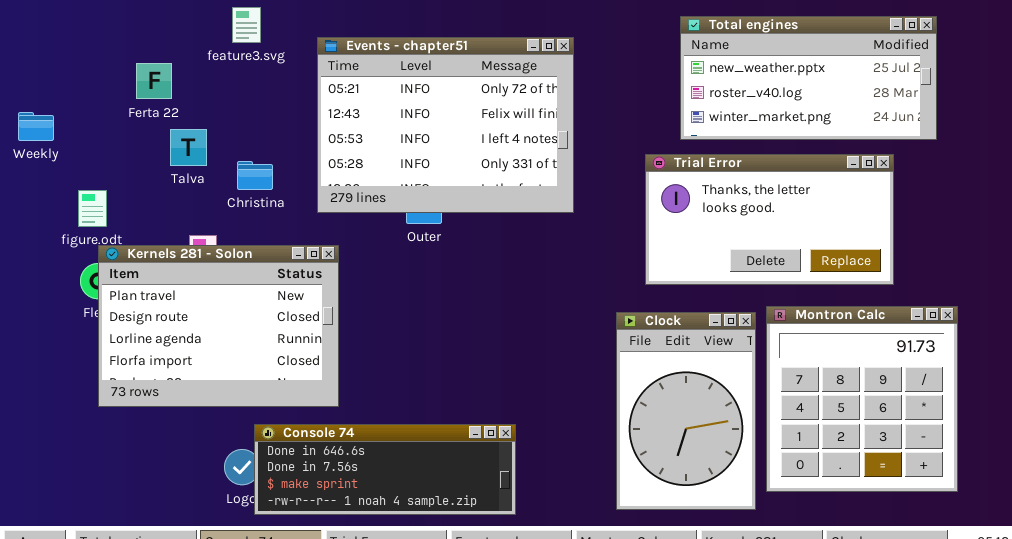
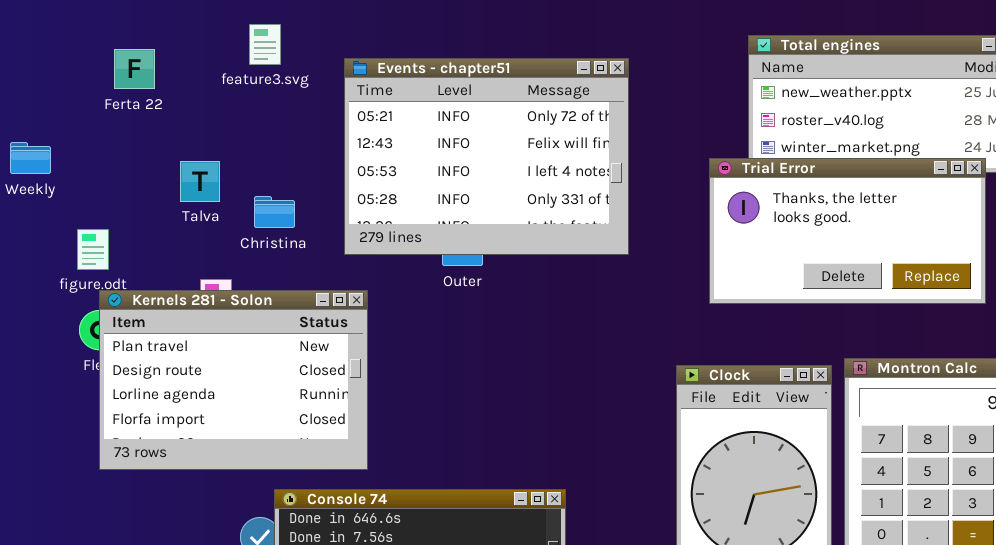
Ferta 22: [136,63,172,99] -> [114,49,155,89], moved
Trial Error: [645,154,894,285] -> [709,158,986,304], moved

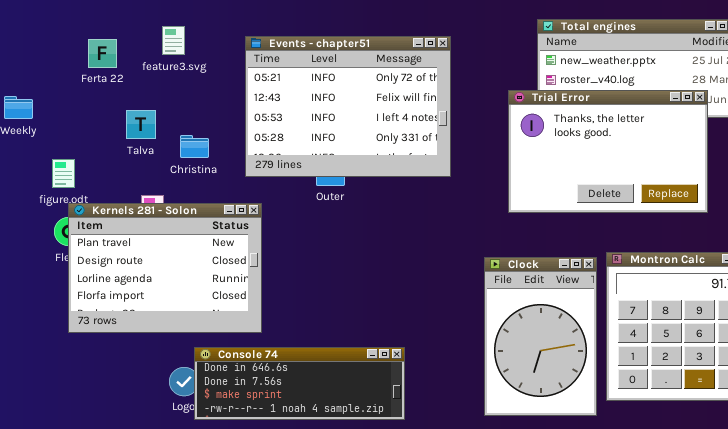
feature3.svg: [249,24,281,65] -> [162,26,185,55], moved
Ferta 22: [114,49,155,89] -> [88,39,117,68], moved
Trial Error: [709,158,986,304] -> [508,90,708,213], resized

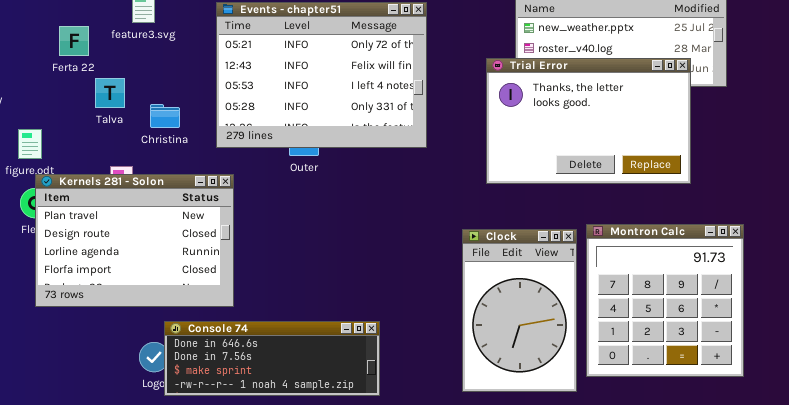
Ferta 22: [88,39,117,68] -> [59,26,89,56], moved

